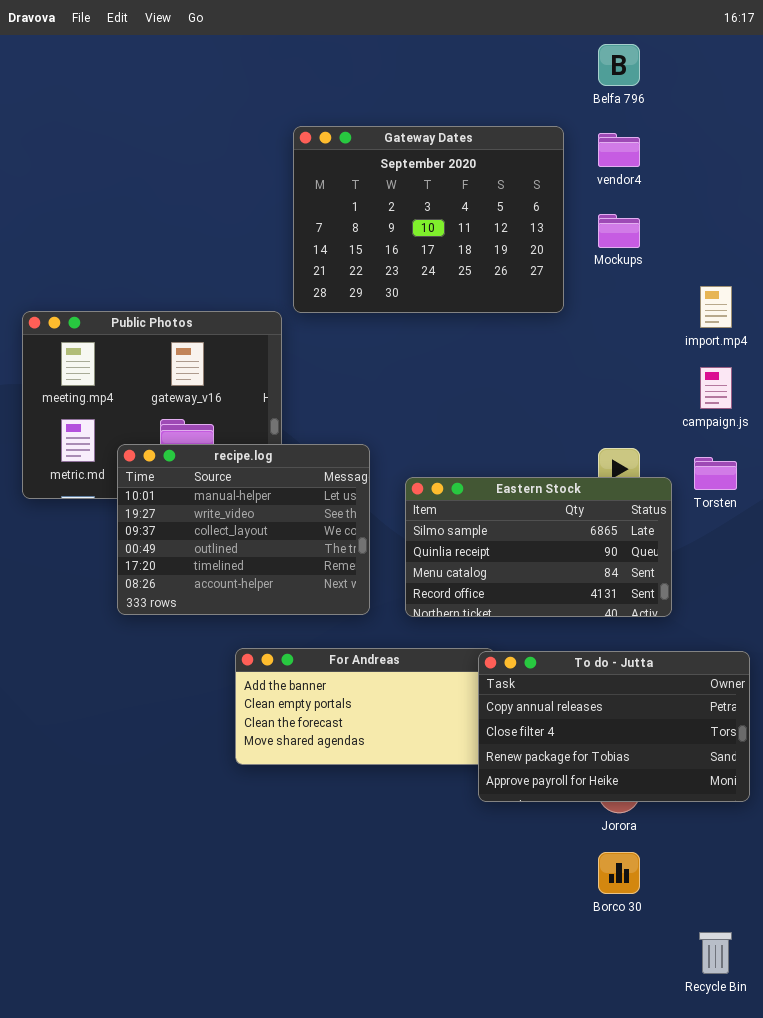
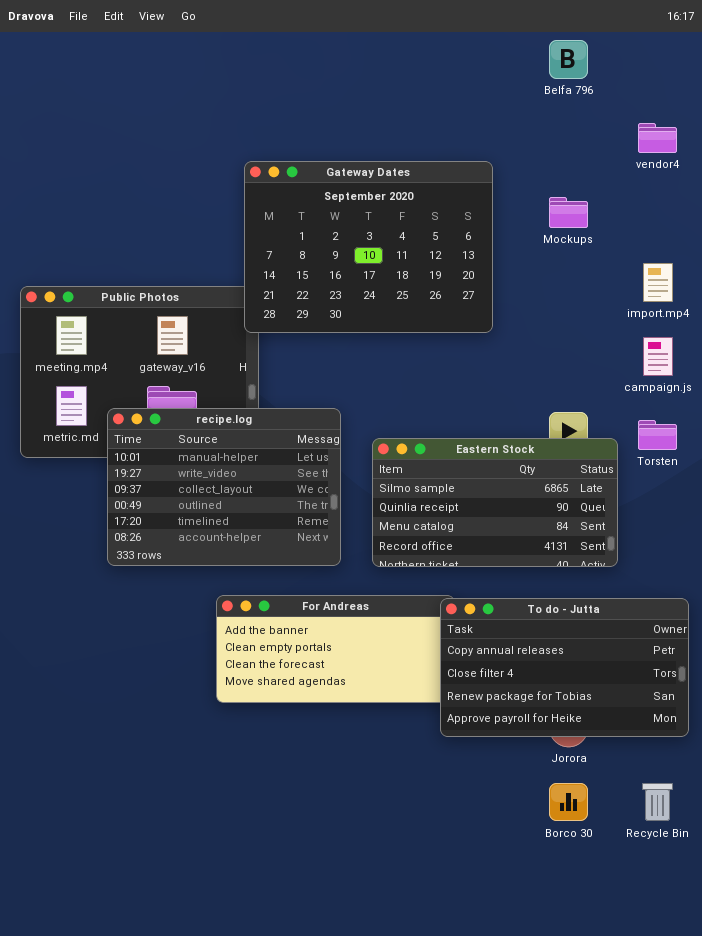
Gateway Dates: [293,126,564,313] -> [244,161,493,333], moved
vendor4: [598,133,640,167] -> [638,123,677,153], moved
Recycle Bin: [699,932,732,974] -> [642,783,673,821], moved

